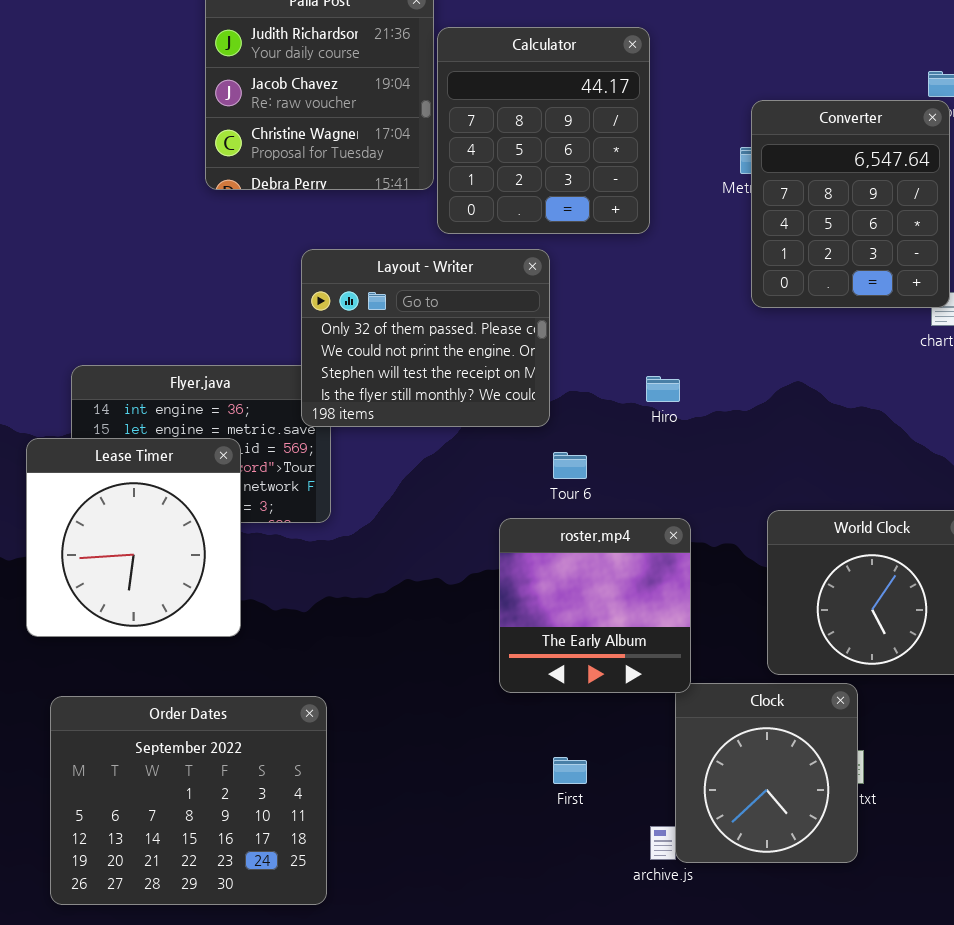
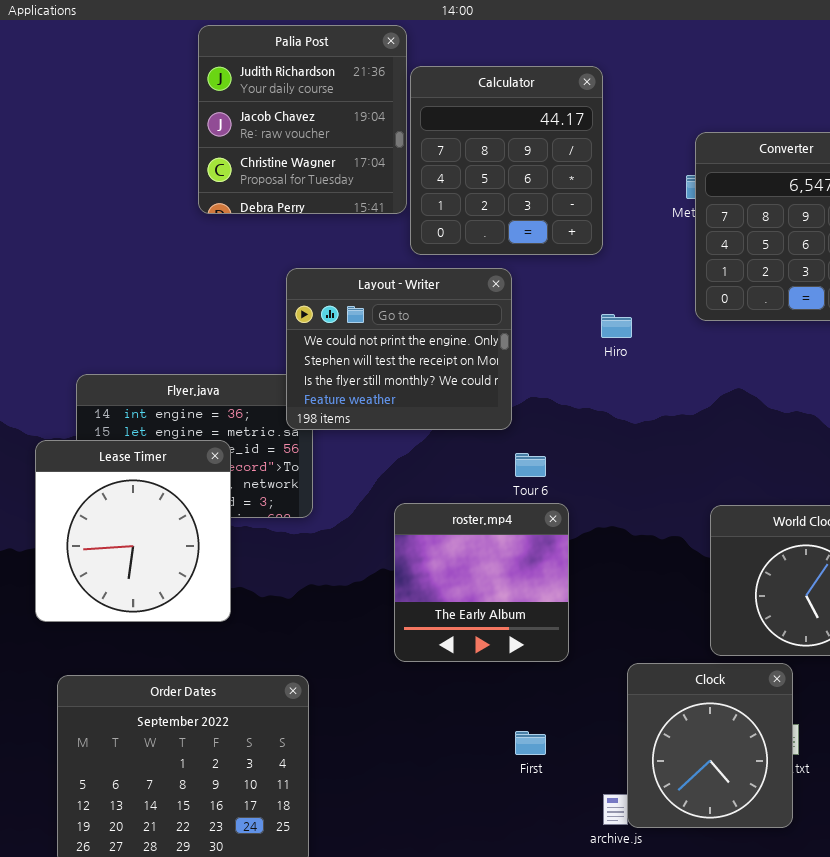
Layout - Writer: [301,249,550,427] -> [286,268,512,430], scrolled down 1 row
Hiro: [646,376,680,402] -> [601,314,632,338], moved
roster.mp4: [499,518,691,693] -> [394,503,569,662], moved

